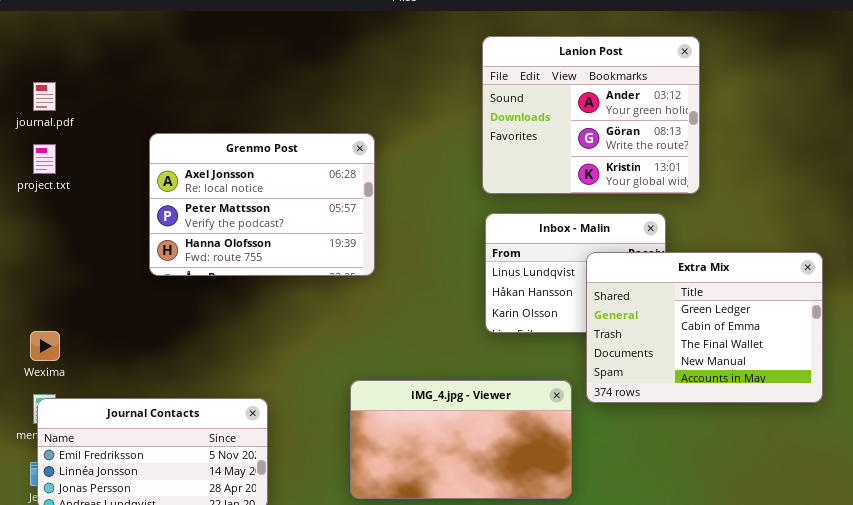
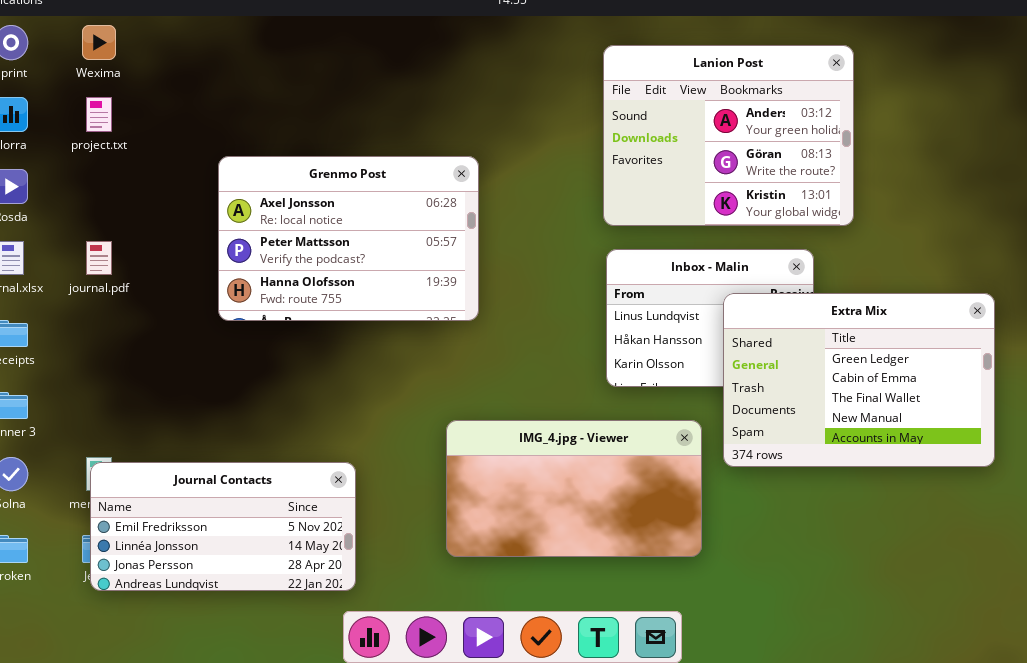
journal.pdf: [33,82,56,111] -> [86,241,112,275], moved
project.txt: [33,144,56,174] -> [86,97,112,132], moved
Wexima: [30,331,60,361] -> [82,25,116,60], moved
IMG_4.jpg - Viewer: [350,380,572,499] -> [446,420,702,557], moved

